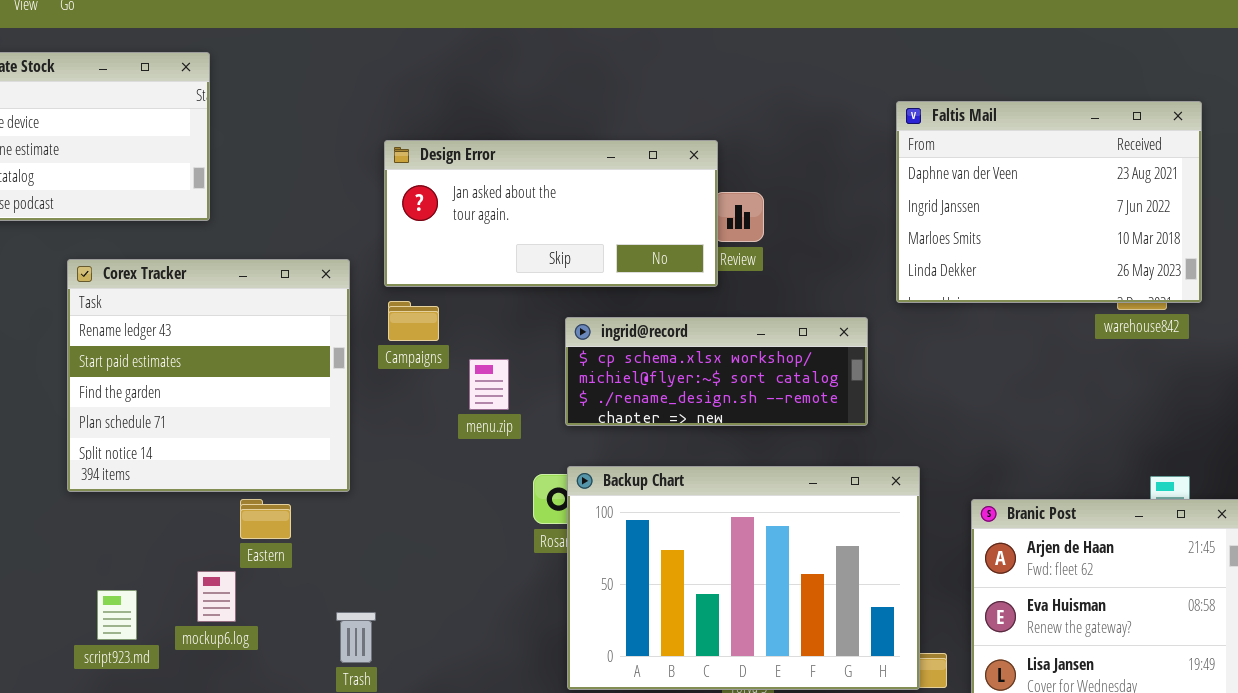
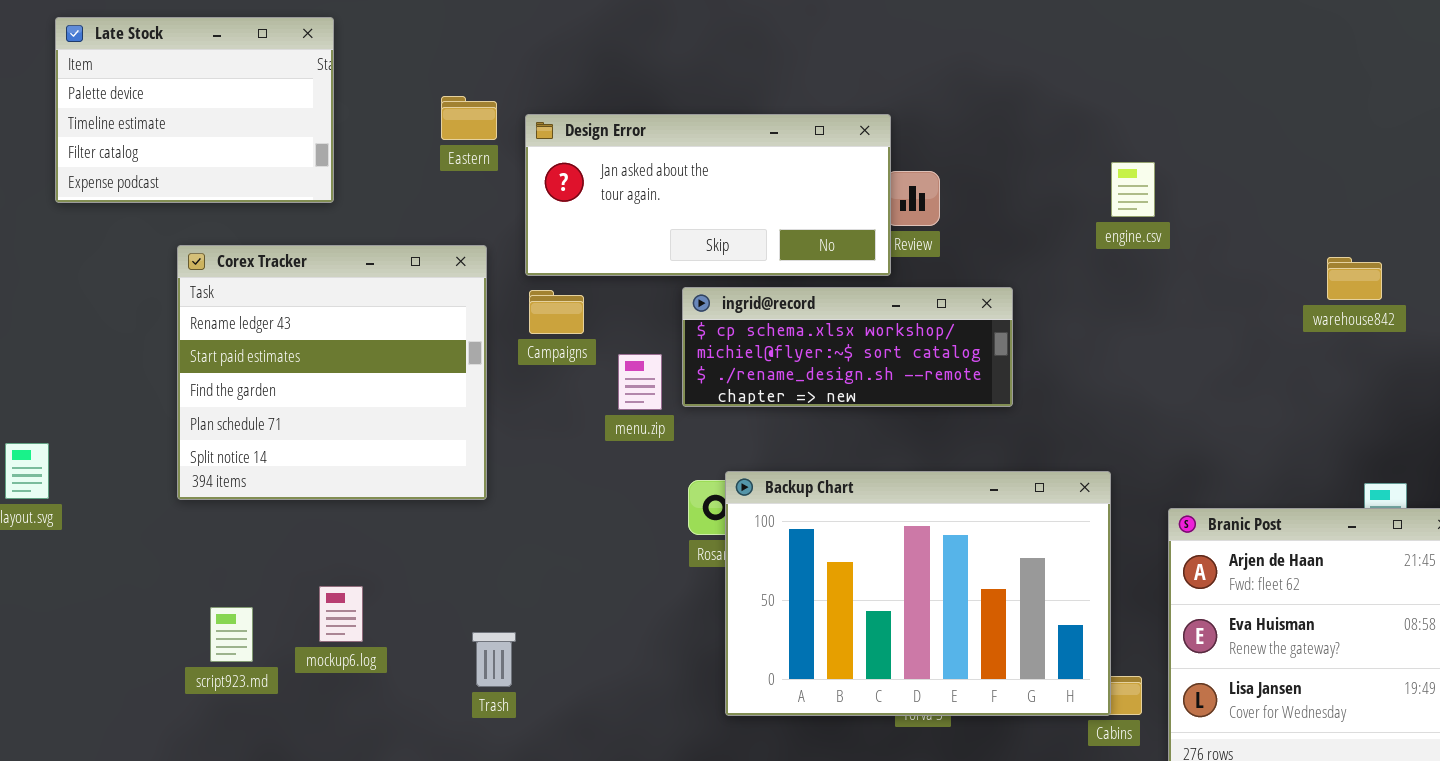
Faltis Mail: [896,101,1202,303] -> none, closed
ingrid@record: [565,317,868,426] -> [682,287,1013,407], moved
Eastern: [240,499,291,539] -> [441,96,497,140], moved

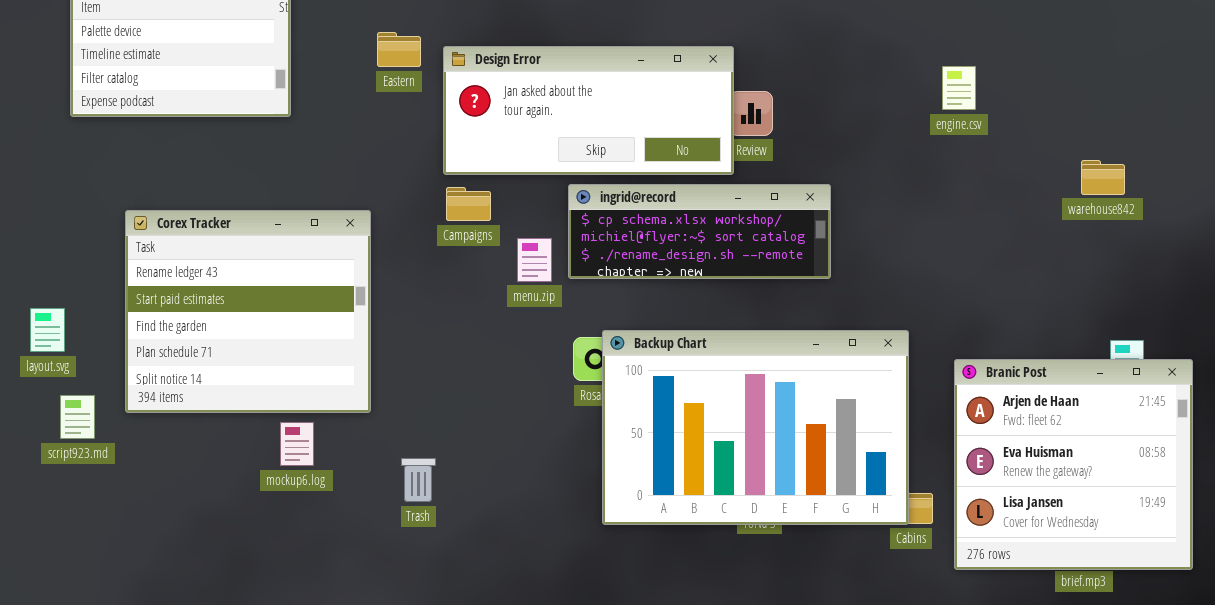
engine.csv: [1111,162,1155,217] -> [942,66,976,110], moved
Corex Tracker: [177,245,487,500] -> [125,210,371,413], moved
script923.md: [210,607,253,662] -> [60,395,95,439], moved

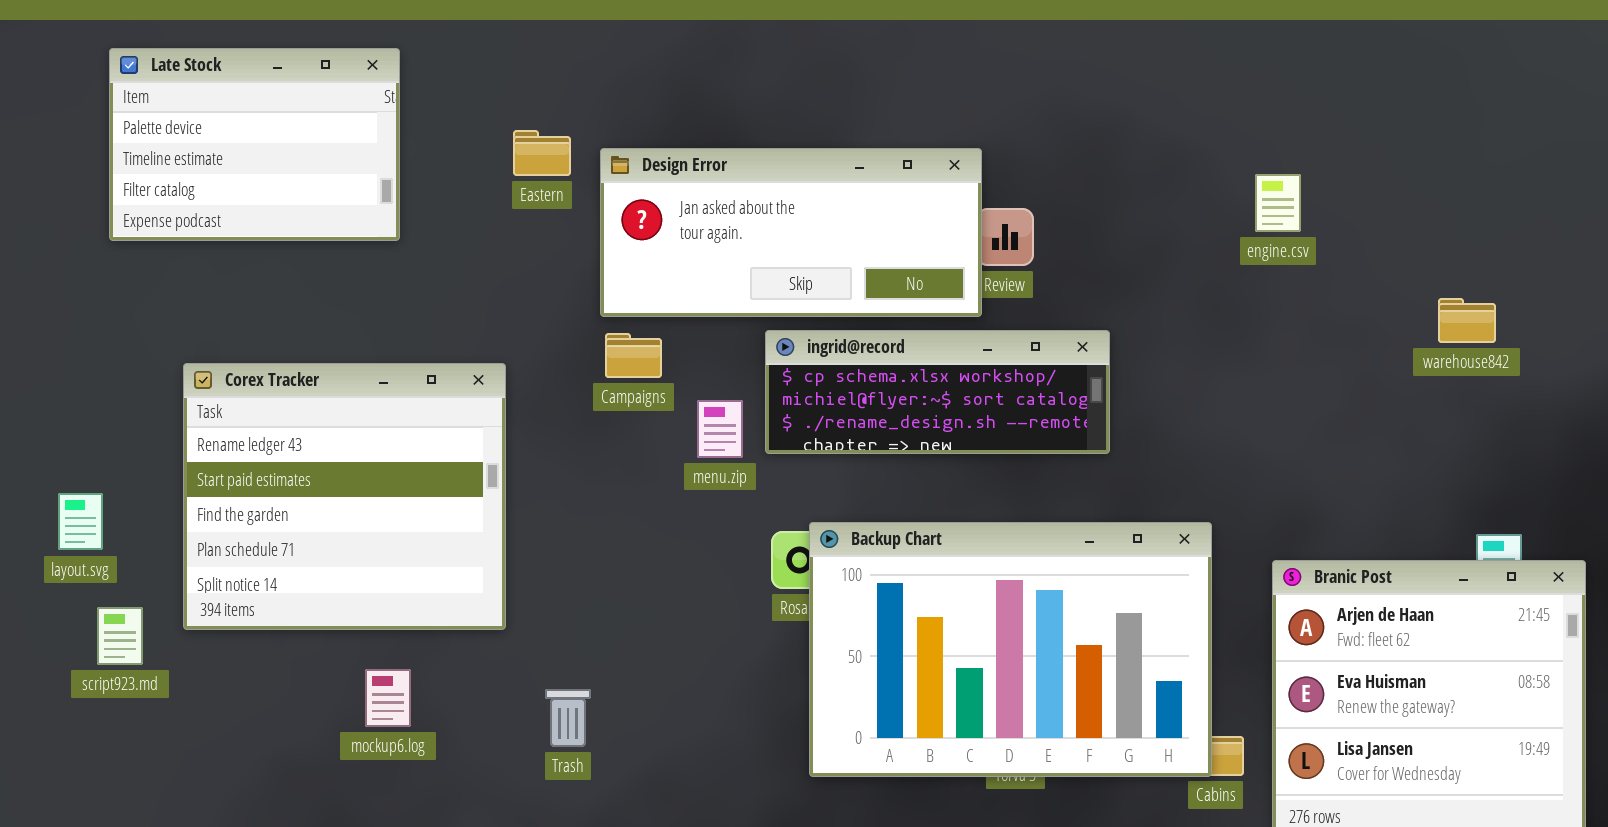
mockup6.log: [280,422,314,466] -> [365,669,411,727], moved

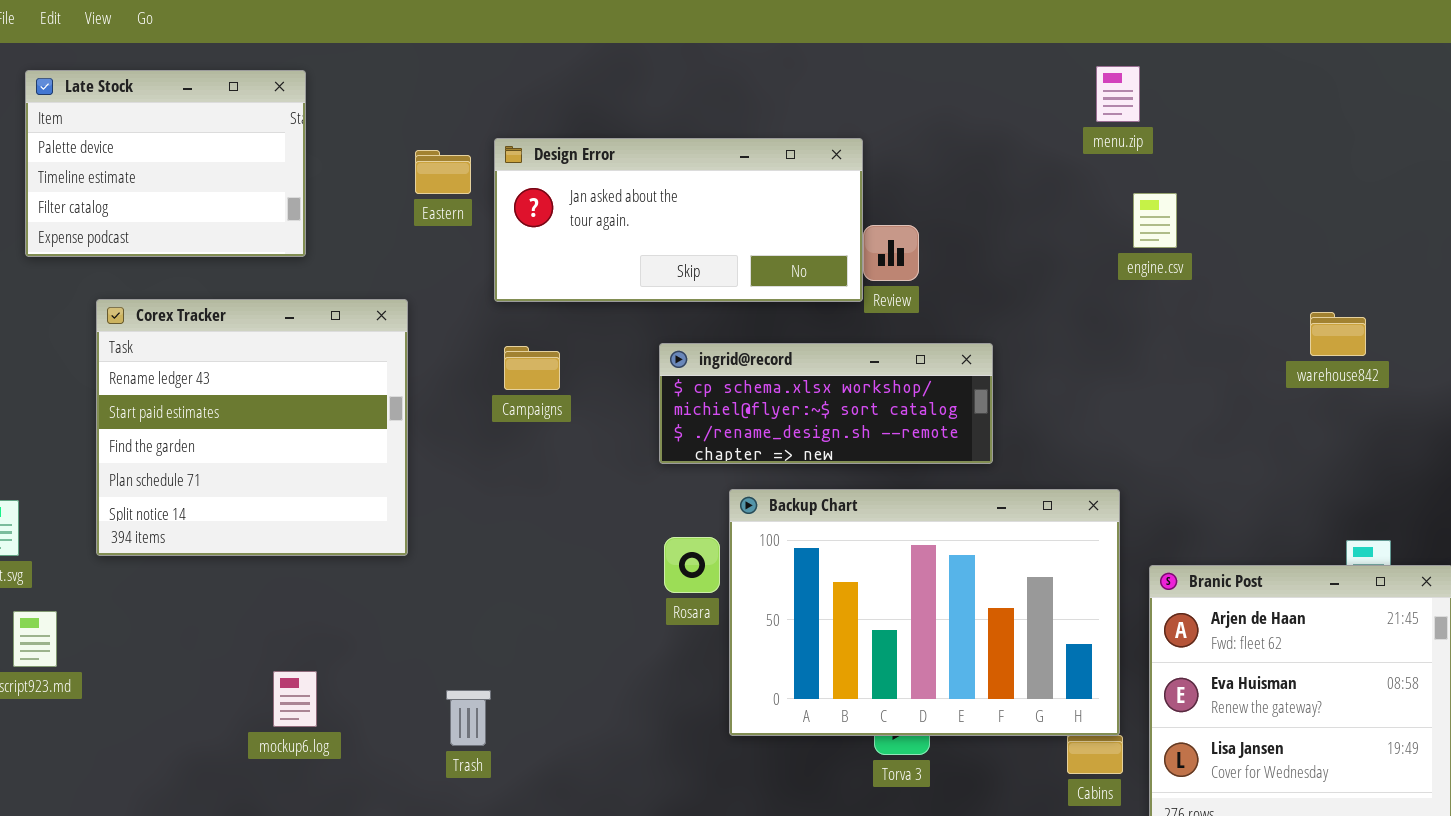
Design Error: [600,148,982,317] -> [494,138,863,302], moved
Corex Tracker: [183,363,506,630] -> [96,299,408,556], moved
menu.zip: [697,400,743,458] -> [1096,66,1140,122], moved
Backup Chart: [809,522,1212,777] -> [729,489,1120,736], moved

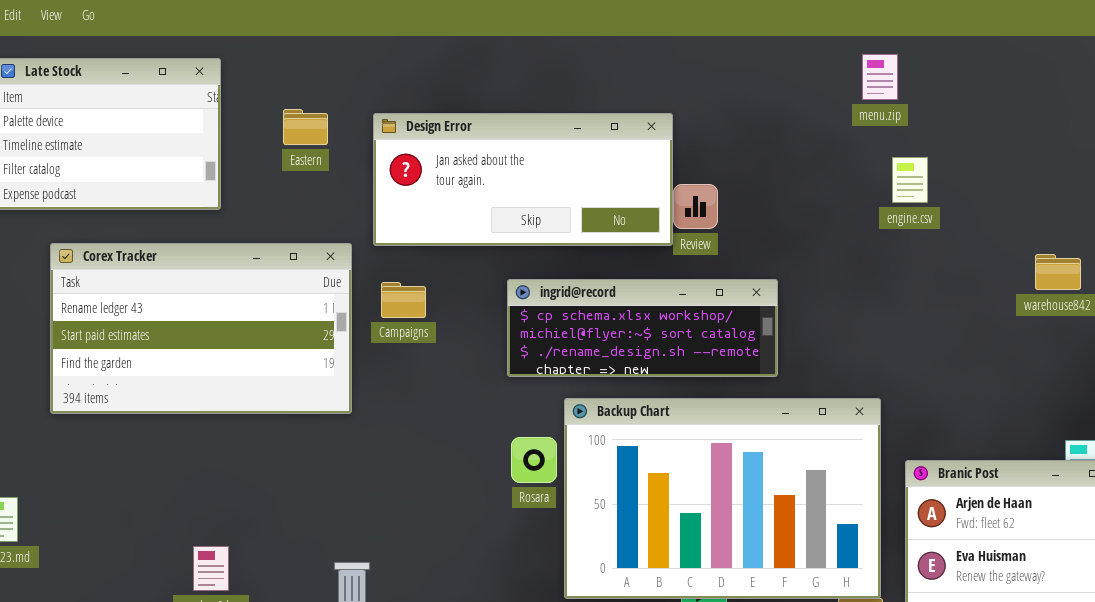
Eastern: [415,150,471,194] -> [283,109,328,145], moved
Corex Tracker: [96,299,408,556] -> [50,243,352,414], resized

